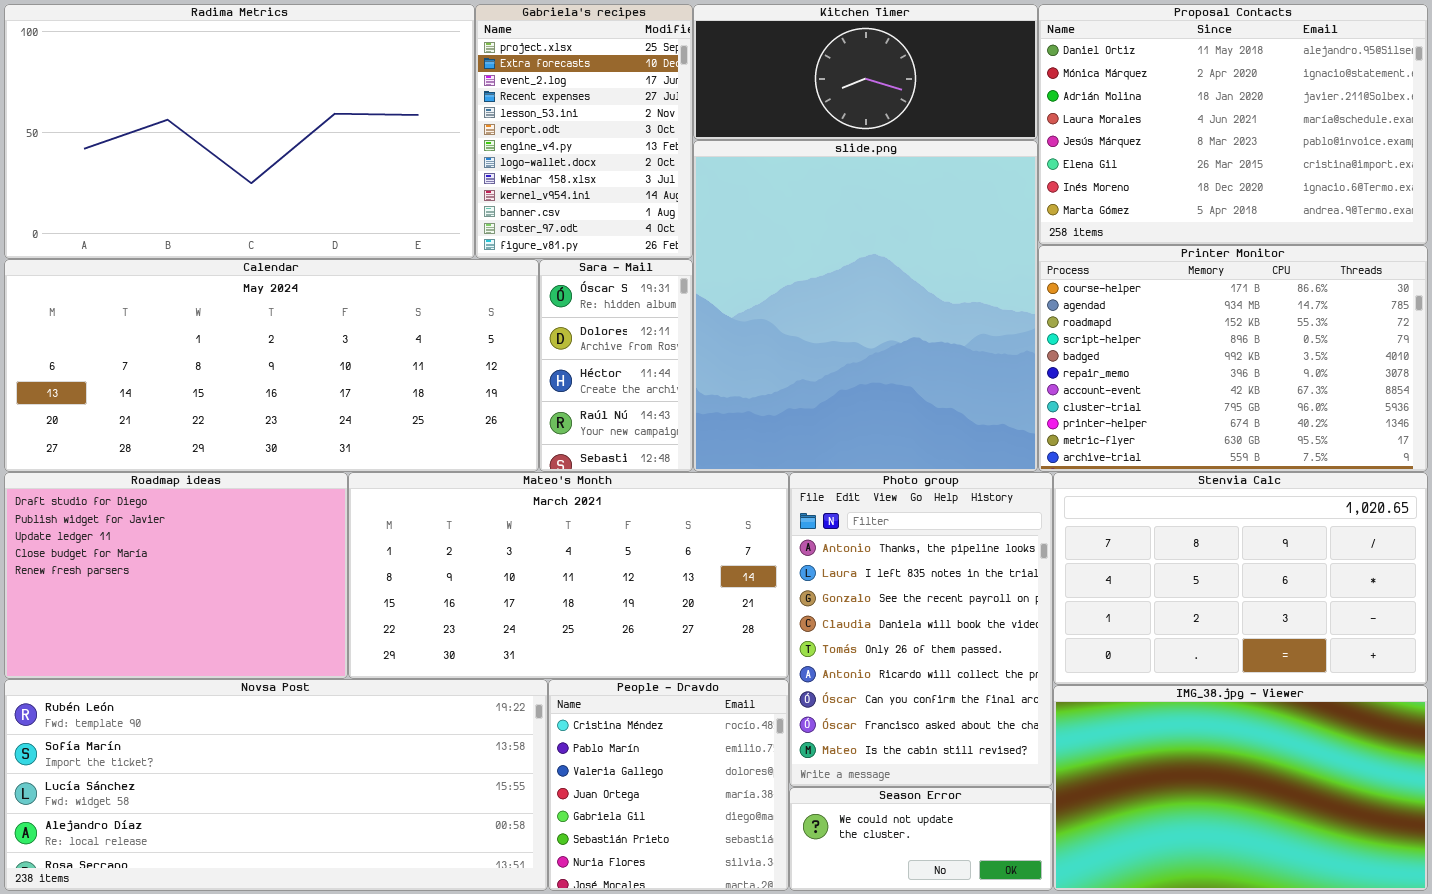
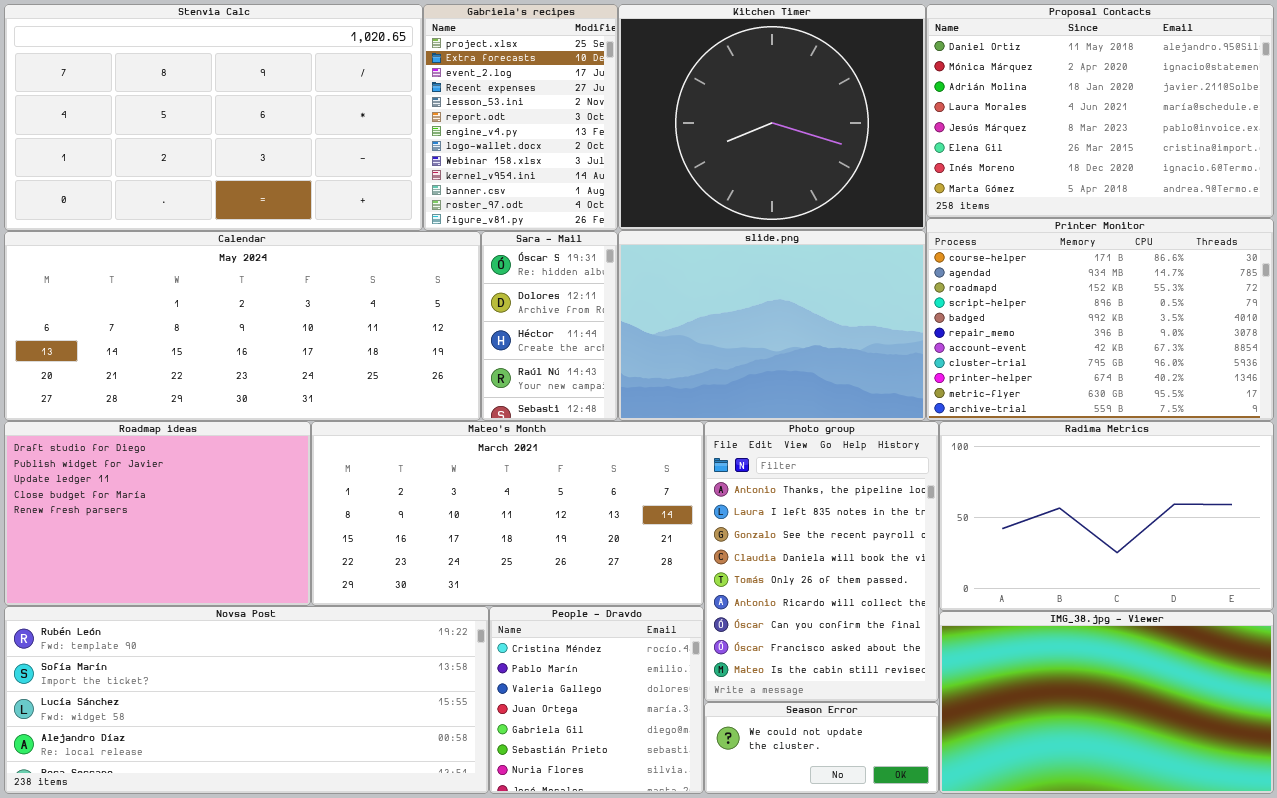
Radima Metrics: [4,4,475,259] -> [939,421,1274,611], moved, resized
Kitchen Timer: [693,4,1038,140] -> [618,4,926,230], resized
slide.png: [693,140,1038,472] -> [618,230,926,421], resized
Stenvia Calc: [1053,472,1428,685] -> [4,4,423,231], moved, resized

